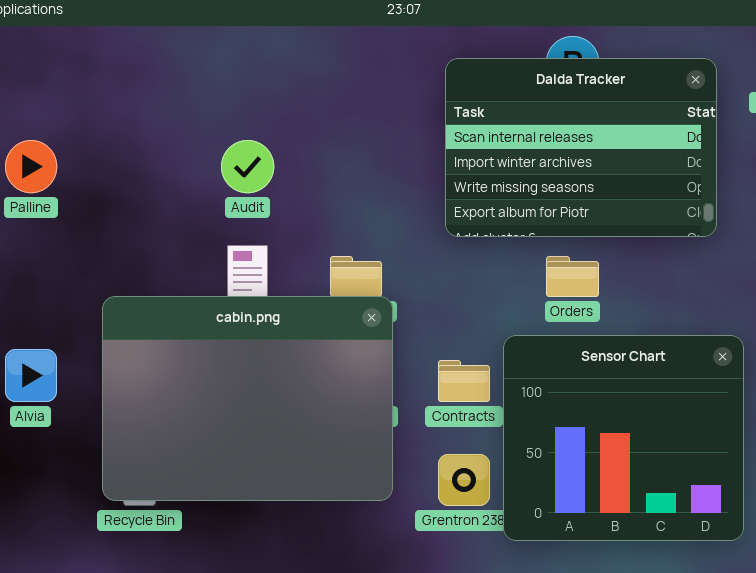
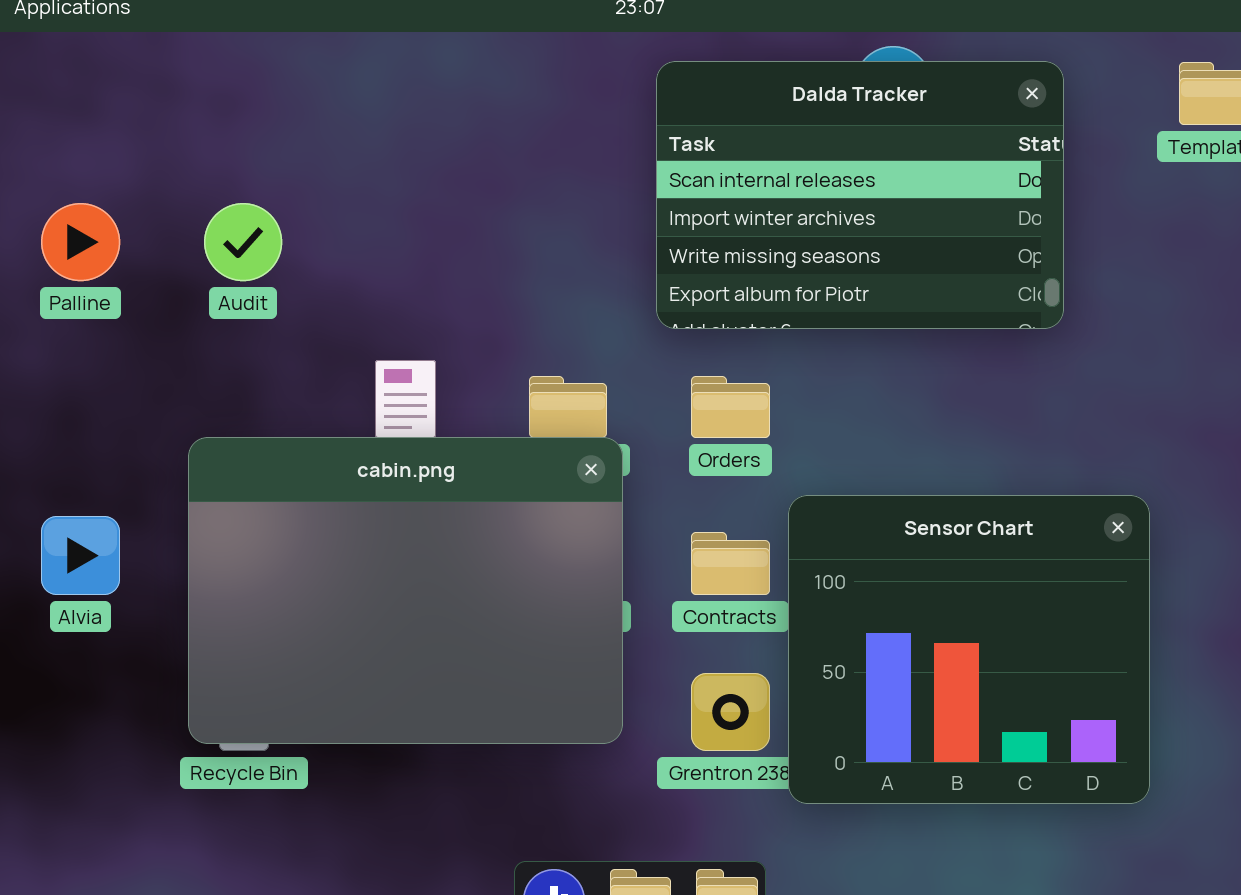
Dalda Tracker: [445,58,717,237] -> [656,61,1064,329], moved
Audit: [221,140,274,193] -> [204,203,282,281], moved
Orders: [546,256,599,297] -> [691,376,770,438], moved

